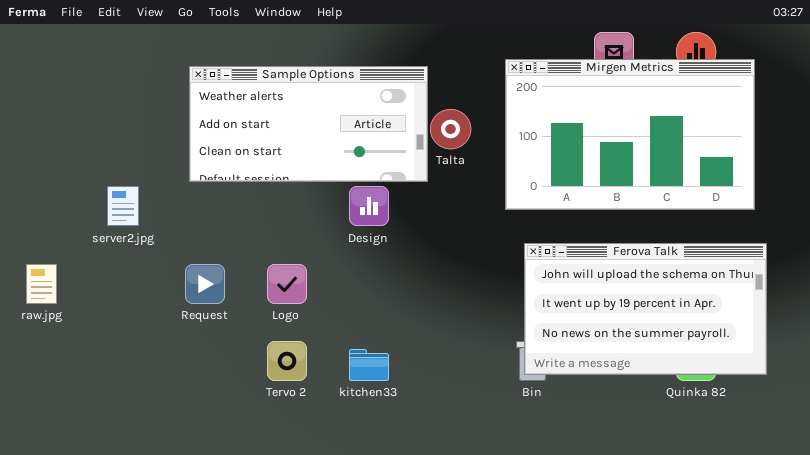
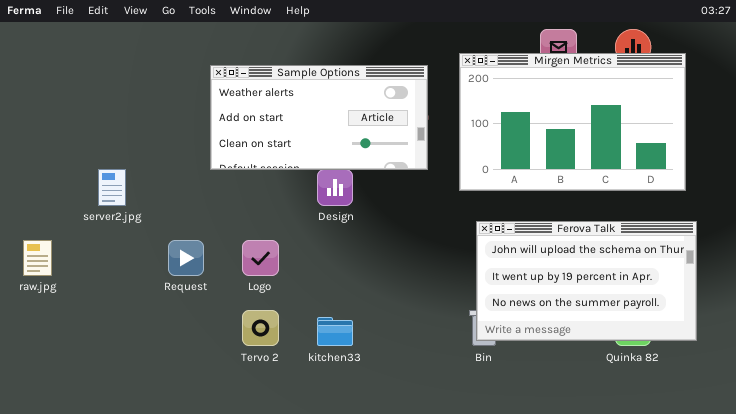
Sample Options: [189,66,428,182] -> [210,65,428,170], moved

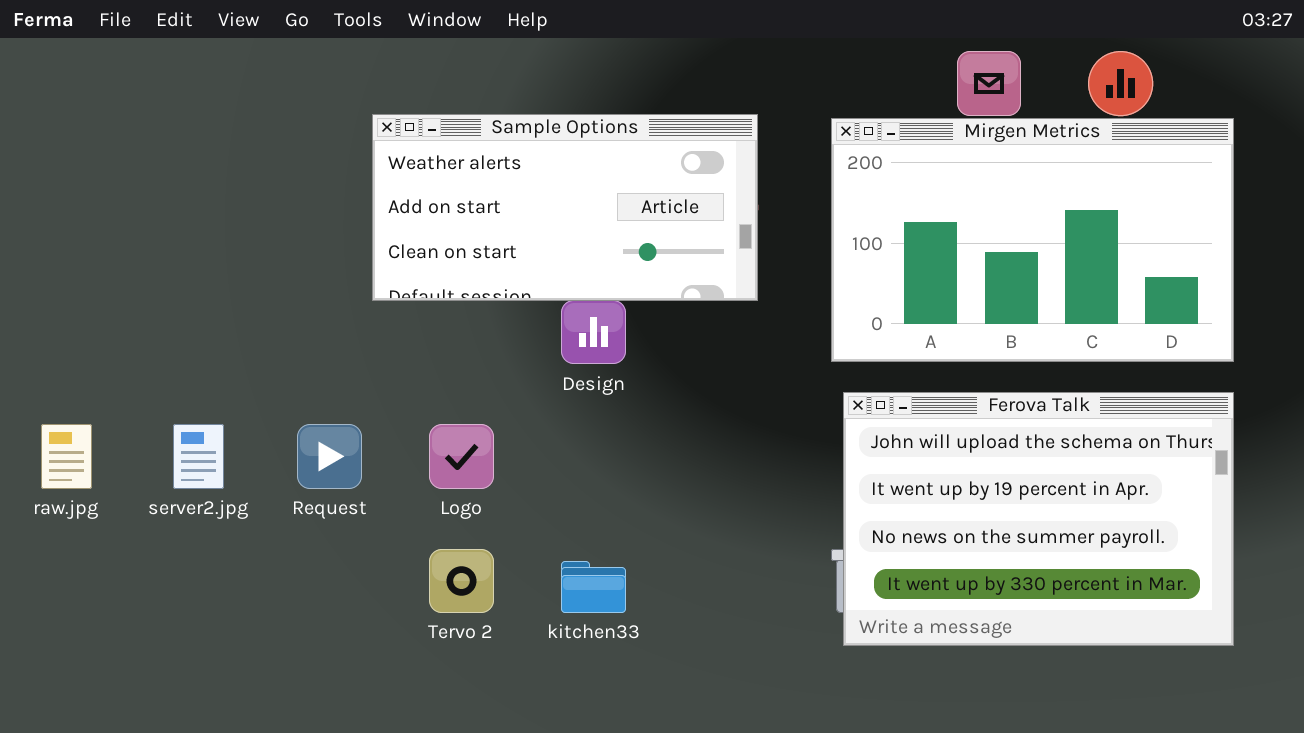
Mirgen Metrics: [459,53,686,191] -> [831,118,1234,362], moved
server2.jpg: [98,169,126,206] -> [173,424,224,489], moved
Ferova Talk: [476,221,697,341] -> [843,392,1234,646], resized

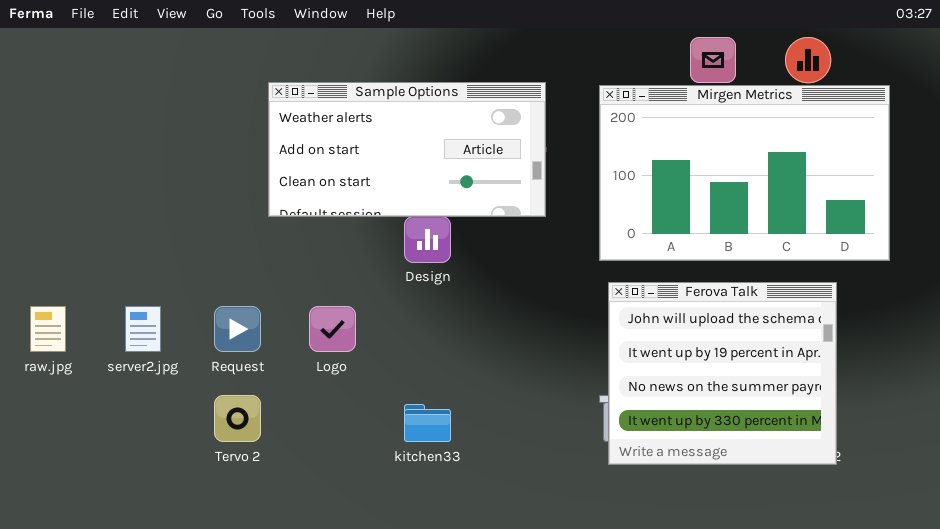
Ferova Talk: [843,392,1234,646] -> [608,282,837,465], resized
Tervo 2: [429,549,494,613] -> [214,395,261,442], moved

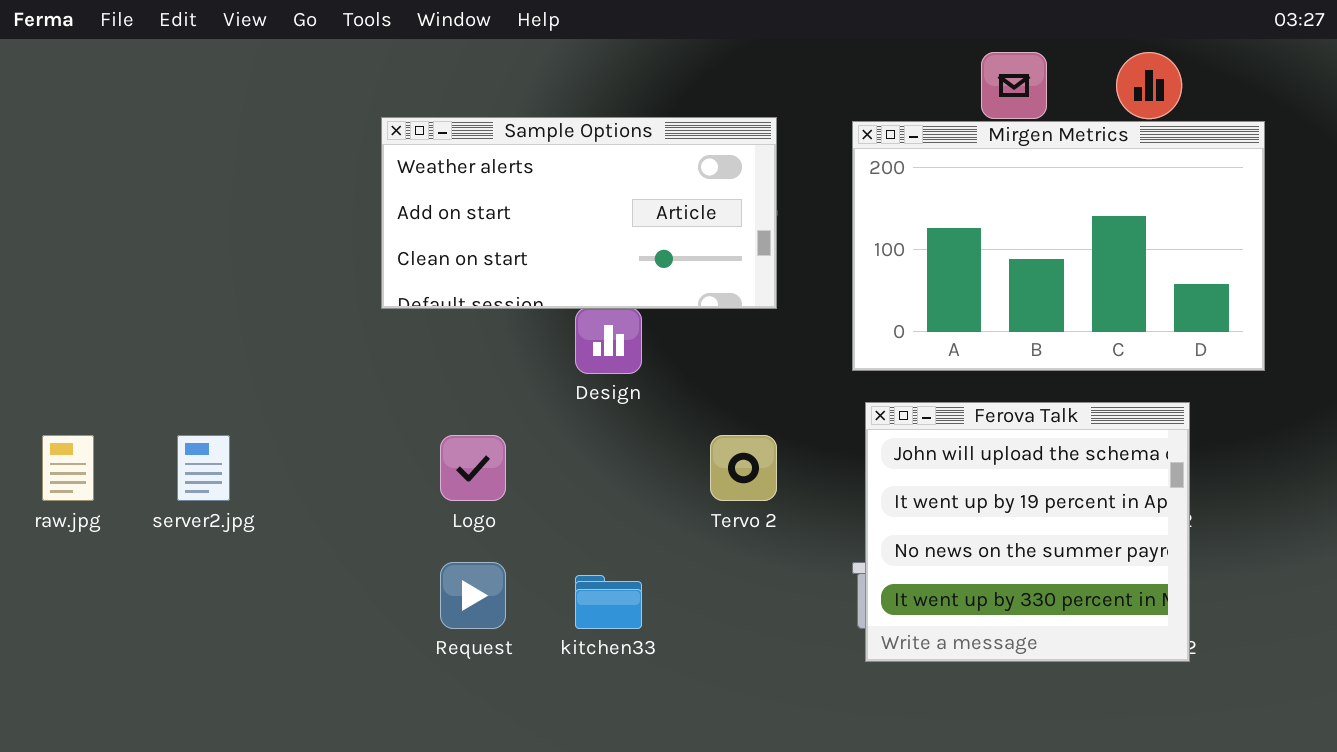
Request: [214,306,261,352] -> [440,562,506,629], moved
Tervo 2: [214,395,261,442] -> [710,435,777,501], moved

